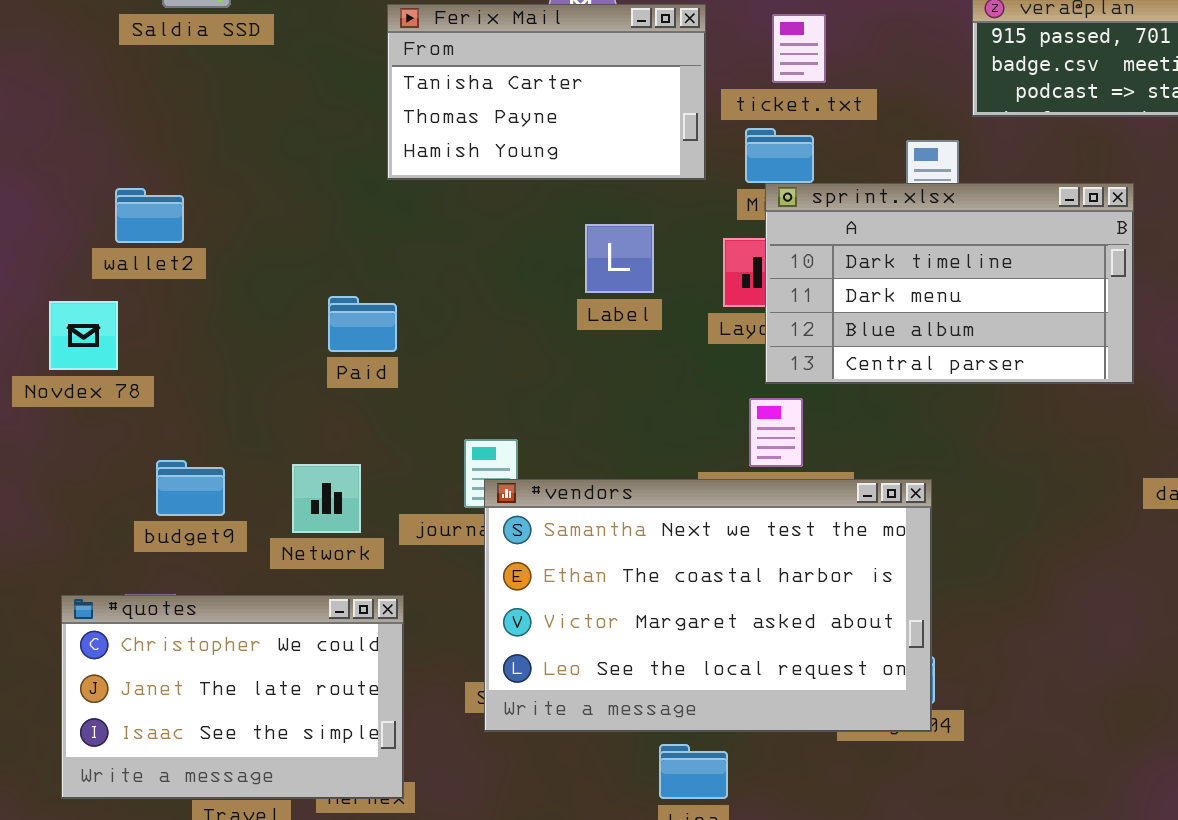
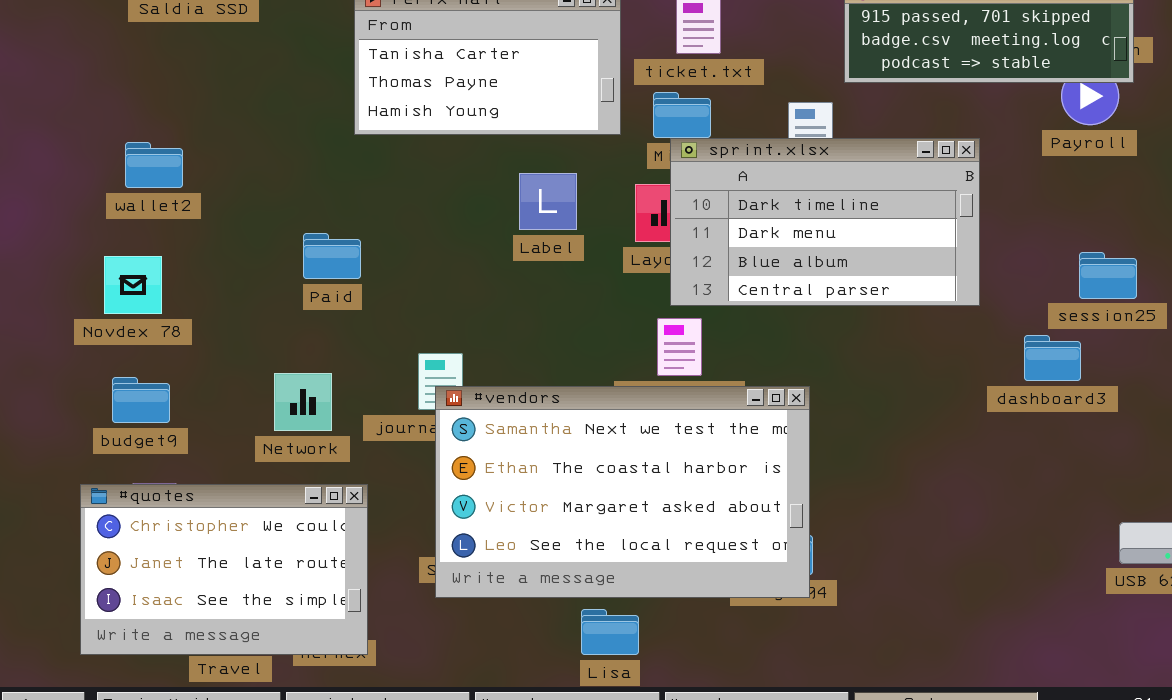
Novdex 78: [49,301,118,370] -> [104,256,162,314], moved
budget9: [156,460,225,516] -> [112,377,170,423], moved

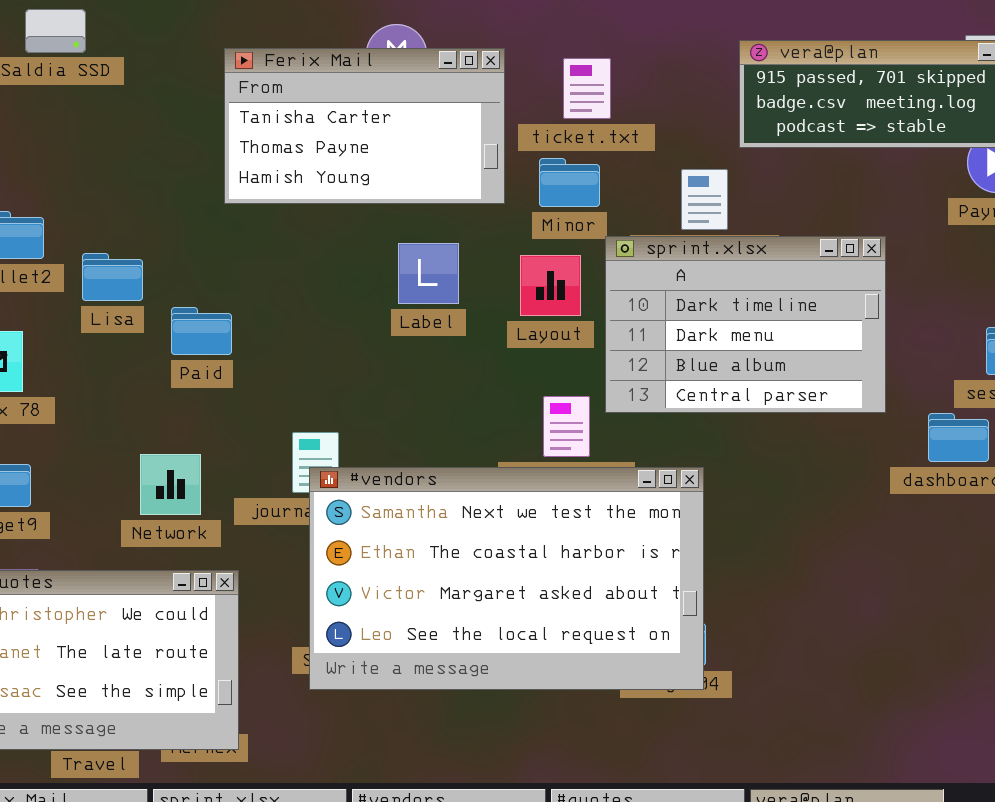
sprint.xlsx: [670,138,980,306] -> [605,236,886,413], moved, resized
Lisa: [581,609,639,655] -> [82,253,143,301], moved

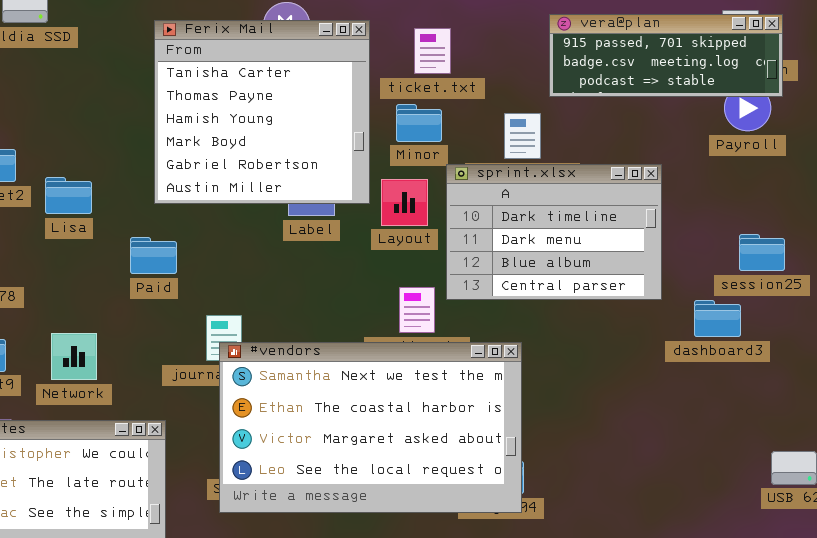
Ferix Mail: [224,48,505,204] -> [154,20,370,204], resized
Paid: [171,307,232,355] -> [130,237,177,274], moved
Network: [140,454,201,515] -> [51,333,97,380], moved

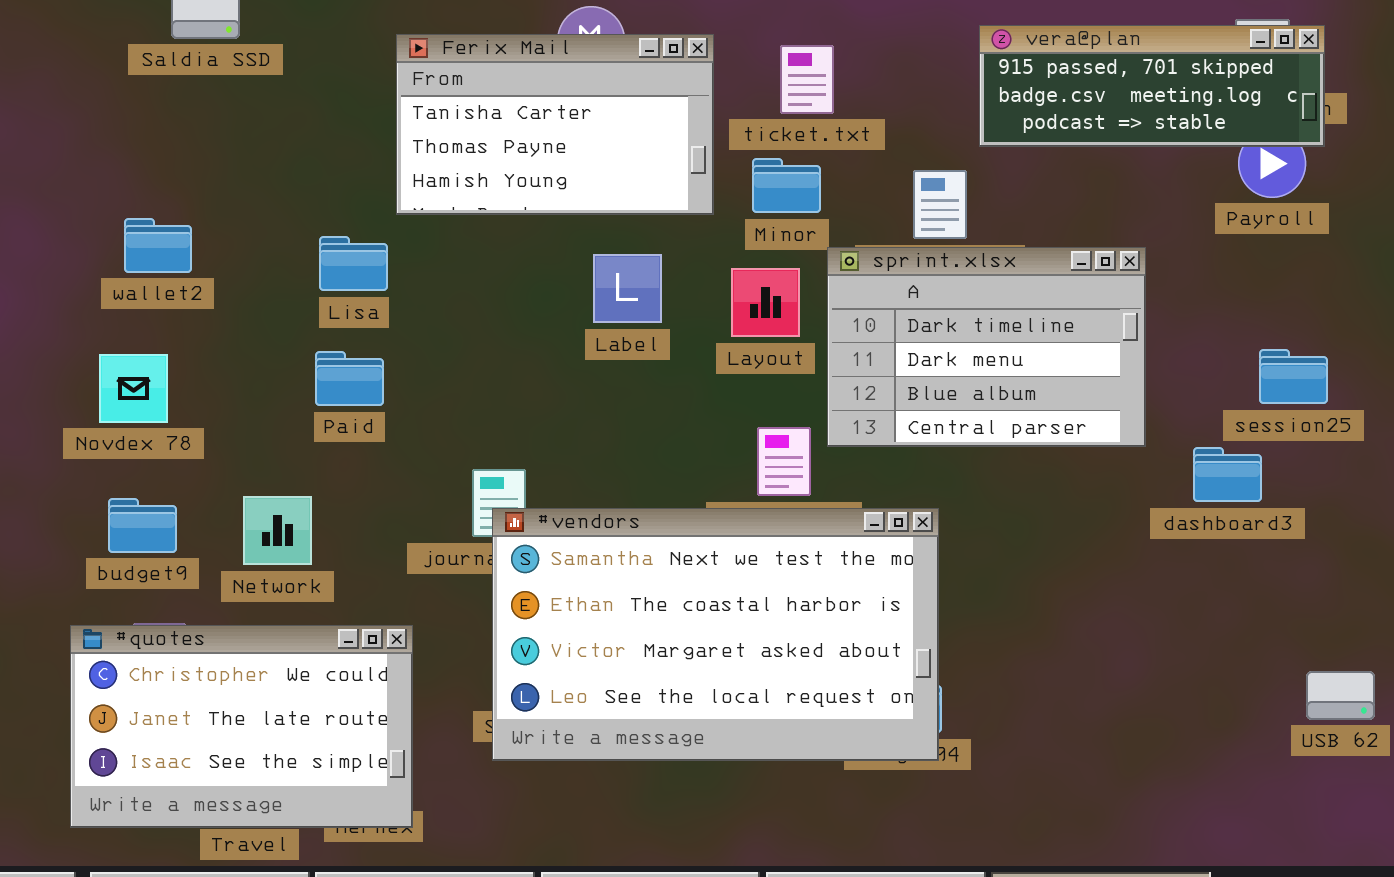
Ferix Mail: [154,20,370,204] -> [396,34,714,215], resized
Lisa: [45,177,92,214] -> [319,236,388,291], moved
Paid: [130,237,177,274] -> [315,351,384,406], moved

